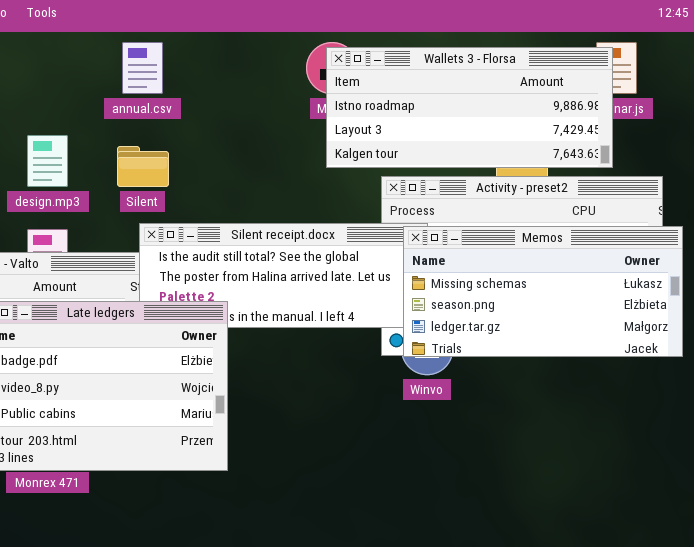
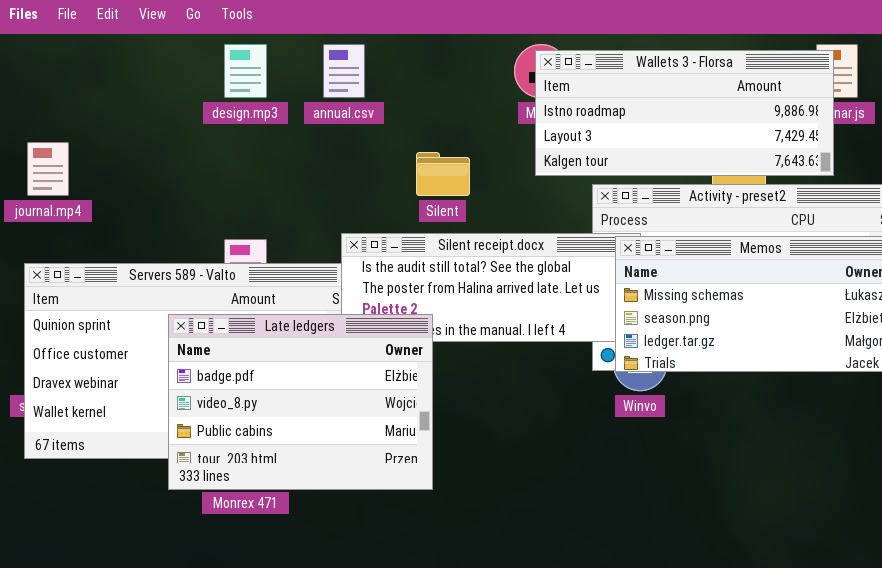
design.mp3: [27,135,68,187] -> [224,44,267,98], moved
Silent: [117,146,169,187] -> [416,152,470,196], moved

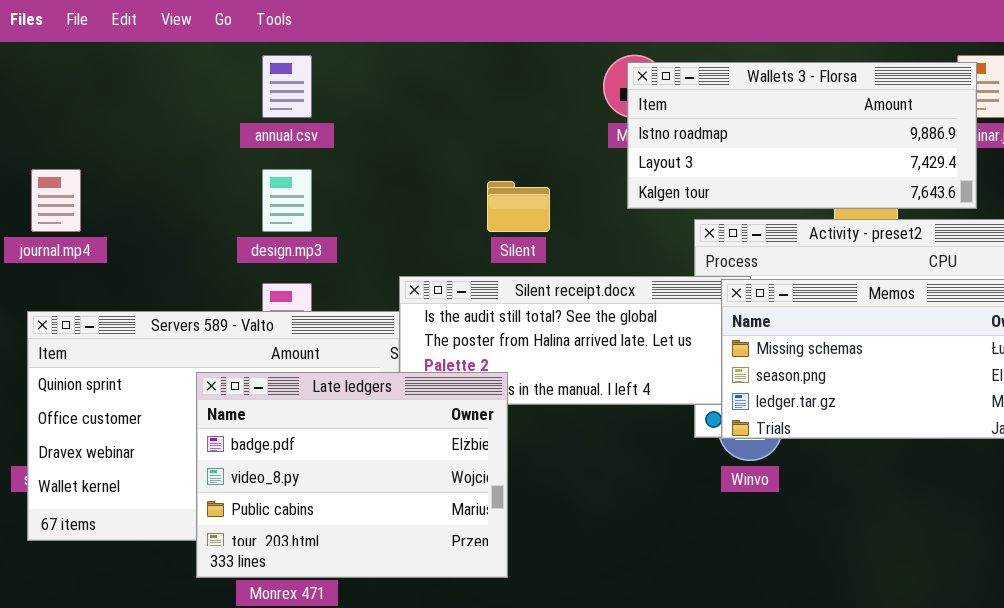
design.mp3: [224,44,267,98] -> [262,169,312,232], moved
annual.csv: [323,44,365,98] -> [262,55,312,118], moved

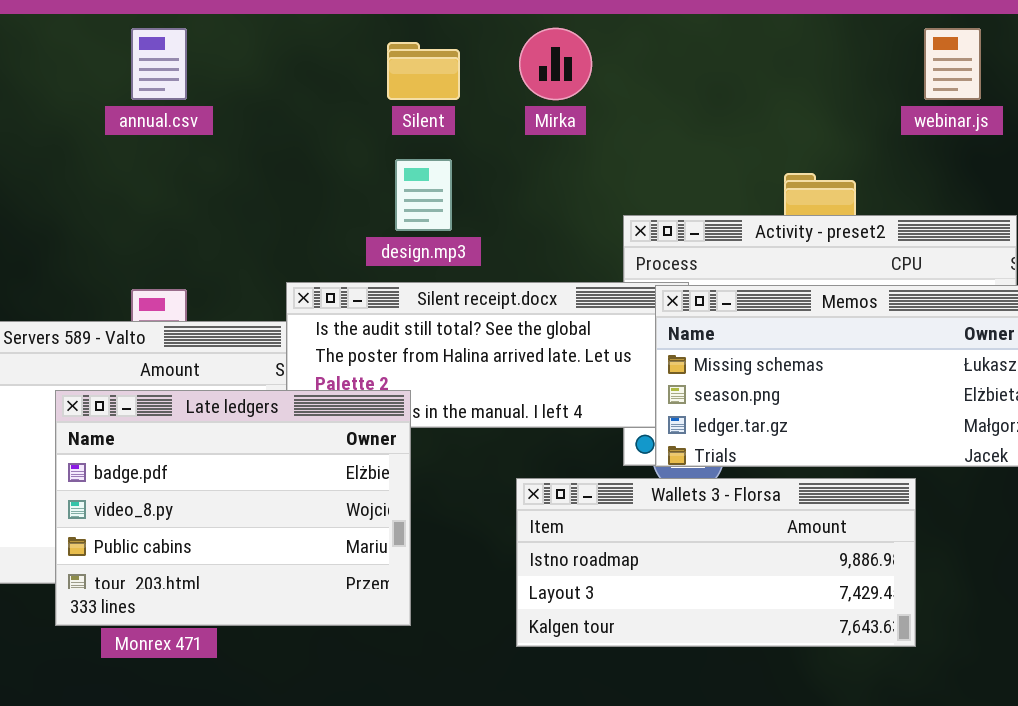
Wallets 3 - Florsa: [627,62,977,209] -> [516,478,916,647], moved
design.mp3: [262,169,312,232] -> [395,159,452,231], moved
Silent: [487,181,550,232] -> [387,42,460,100], moved

